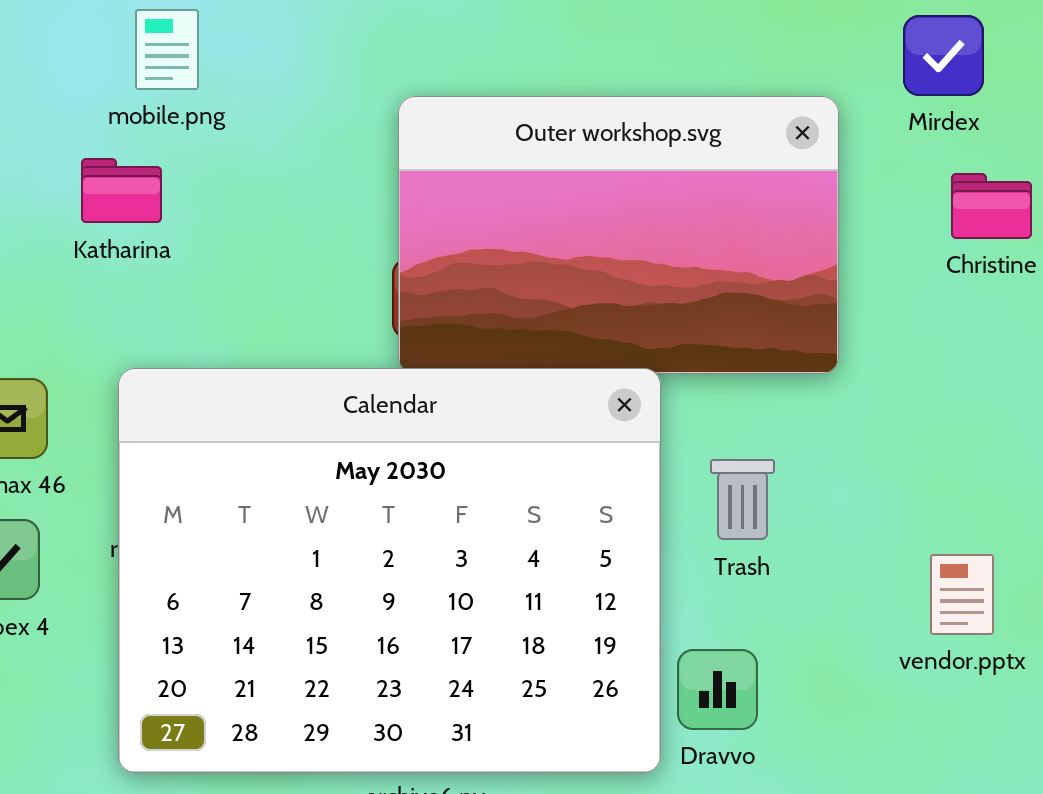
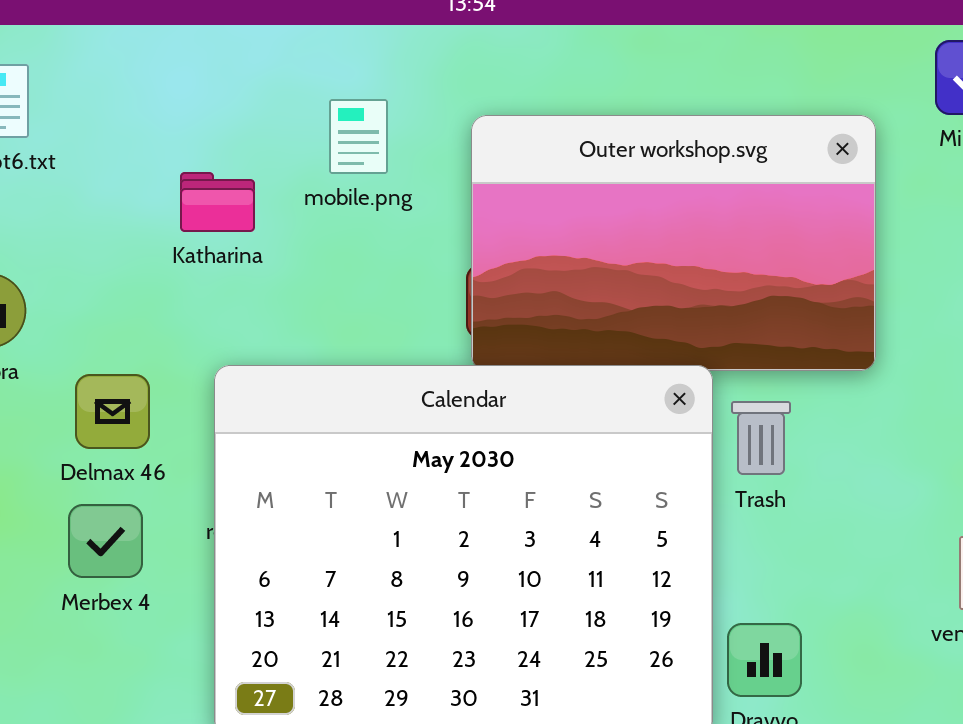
mobile.png: [135,9,199,90] -> [329,99,388,174], moved
Trash: [710,459,775,540] -> [731,401,791,475], moved

